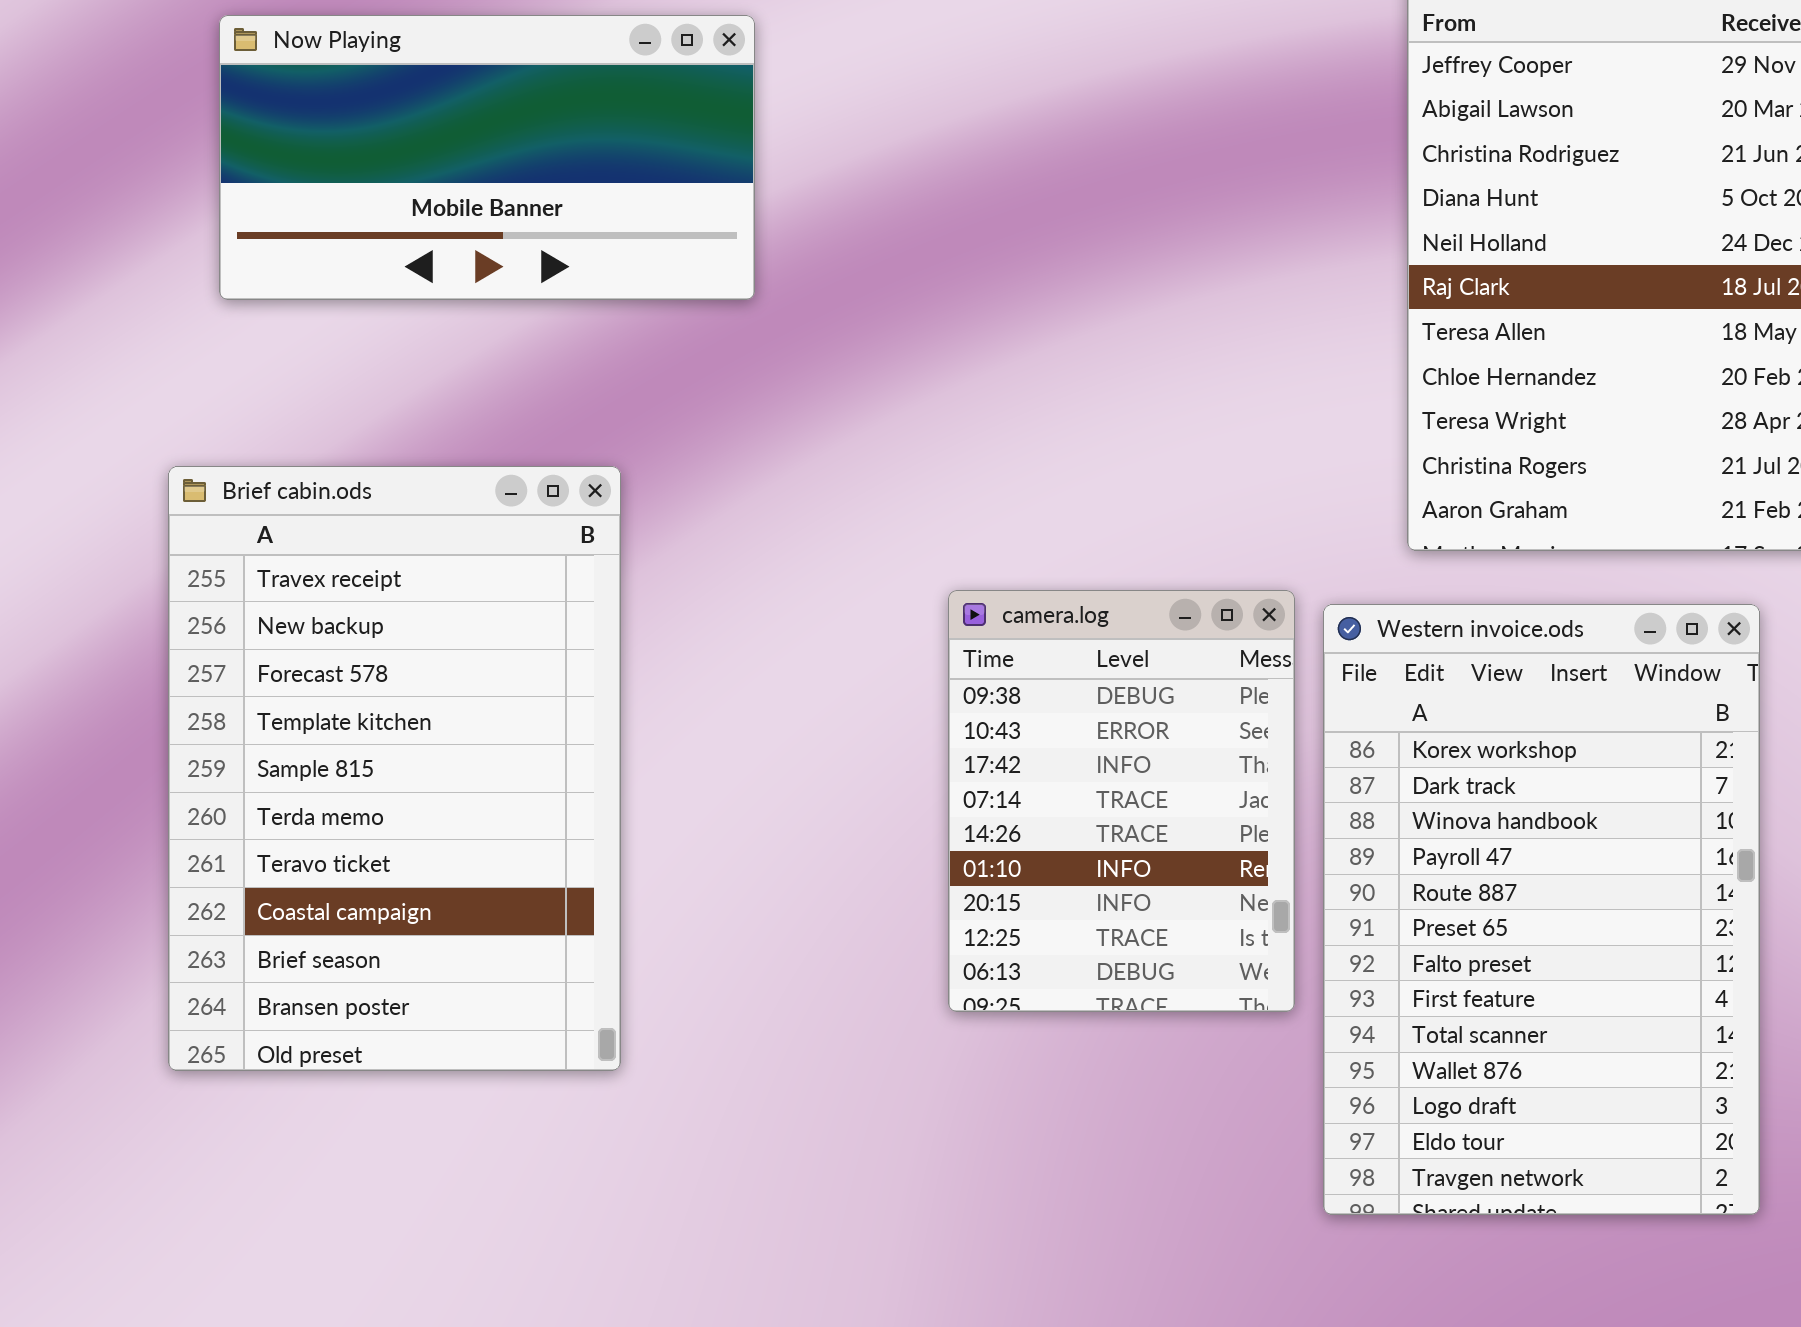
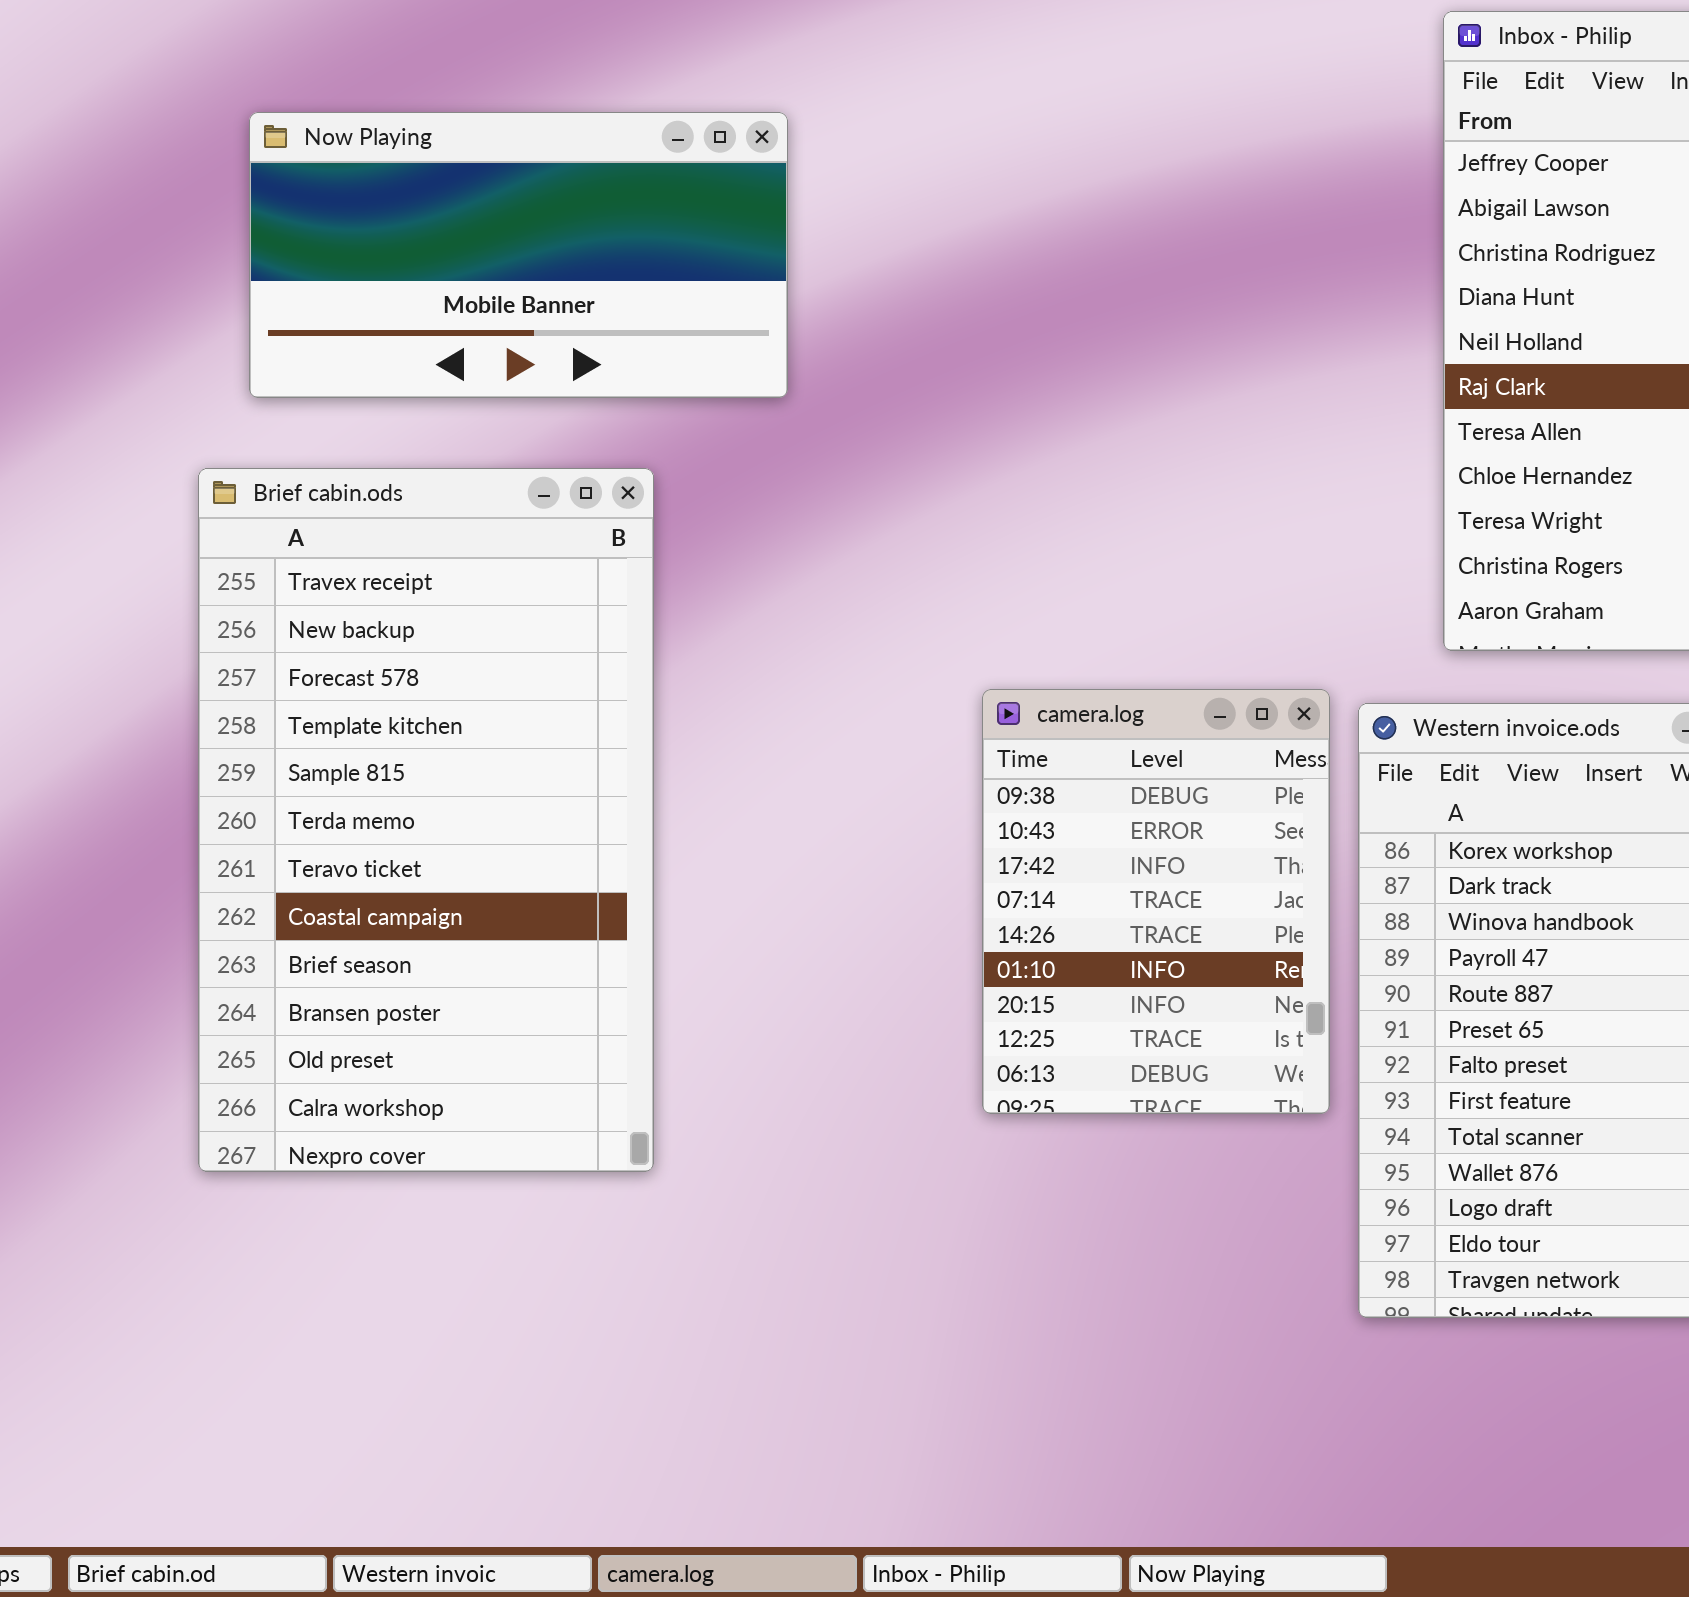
Brief cabin.ods: [168,466,621,1071] -> [198,468,654,1172], resized

